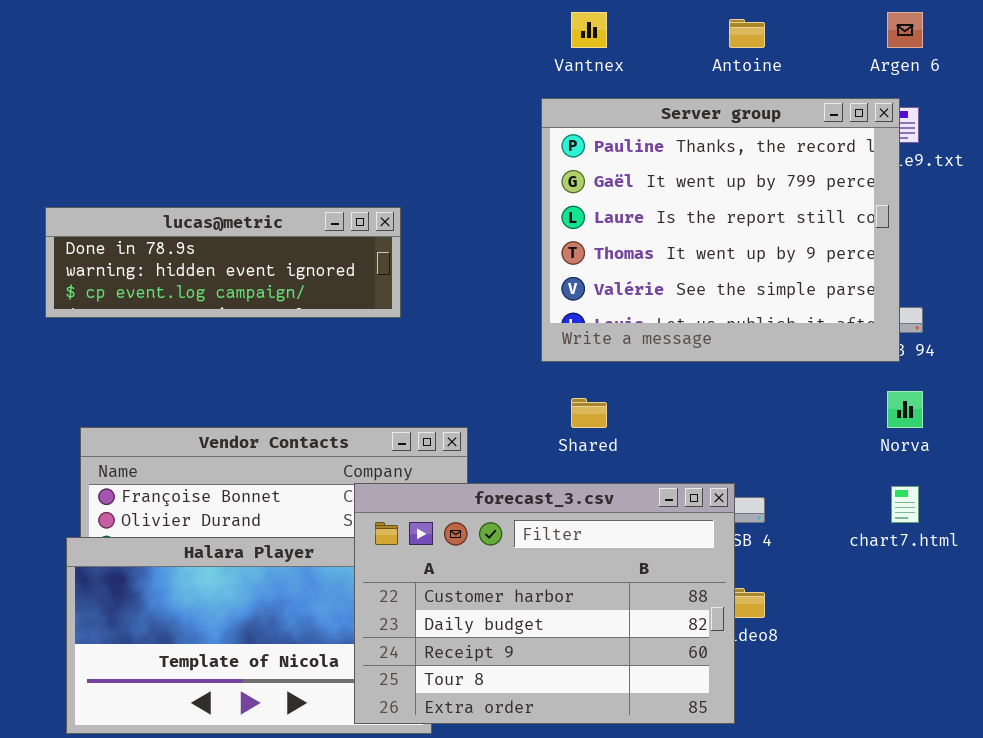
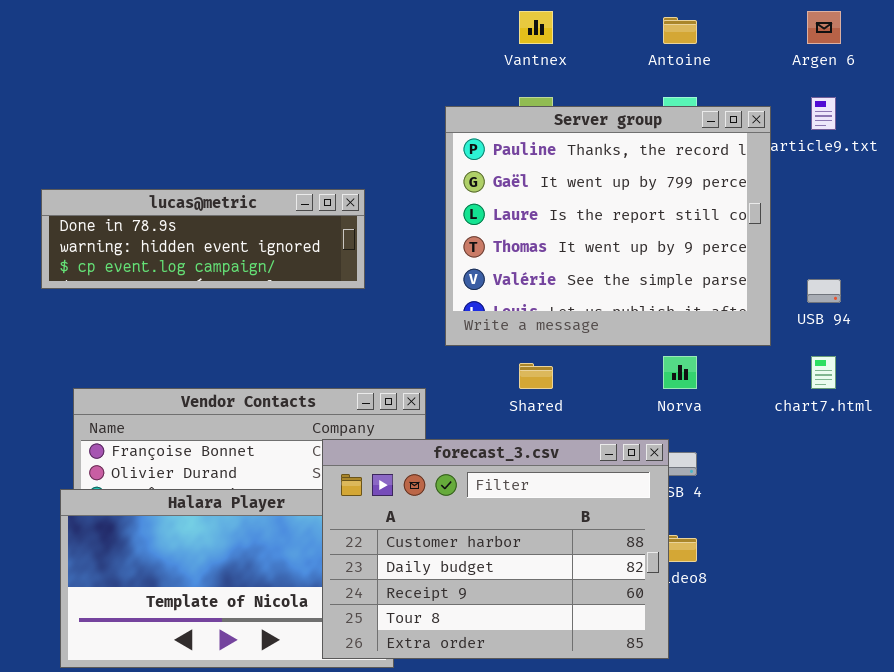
Server group: [541,98,900,362] -> [445,106,771,346], moved
Norva: [887,391,923,428] -> [663,356,697,389], moved
chart7.html: [891,486,919,523] -> [811,356,836,389], moved

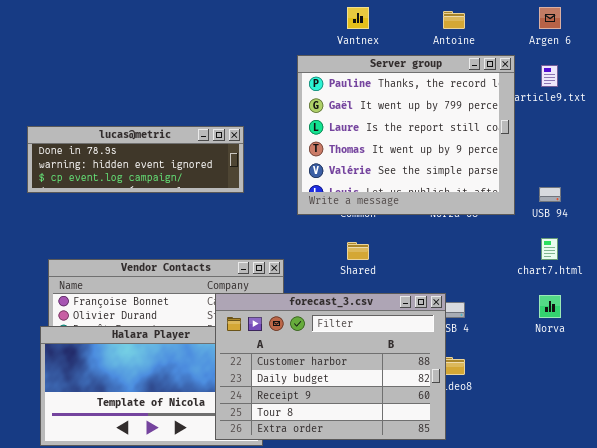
Server group: [445,106,771,346] -> [297,55,515,215], moved
Norva: [663,356,697,389] -> [539,295,561,318], moved

